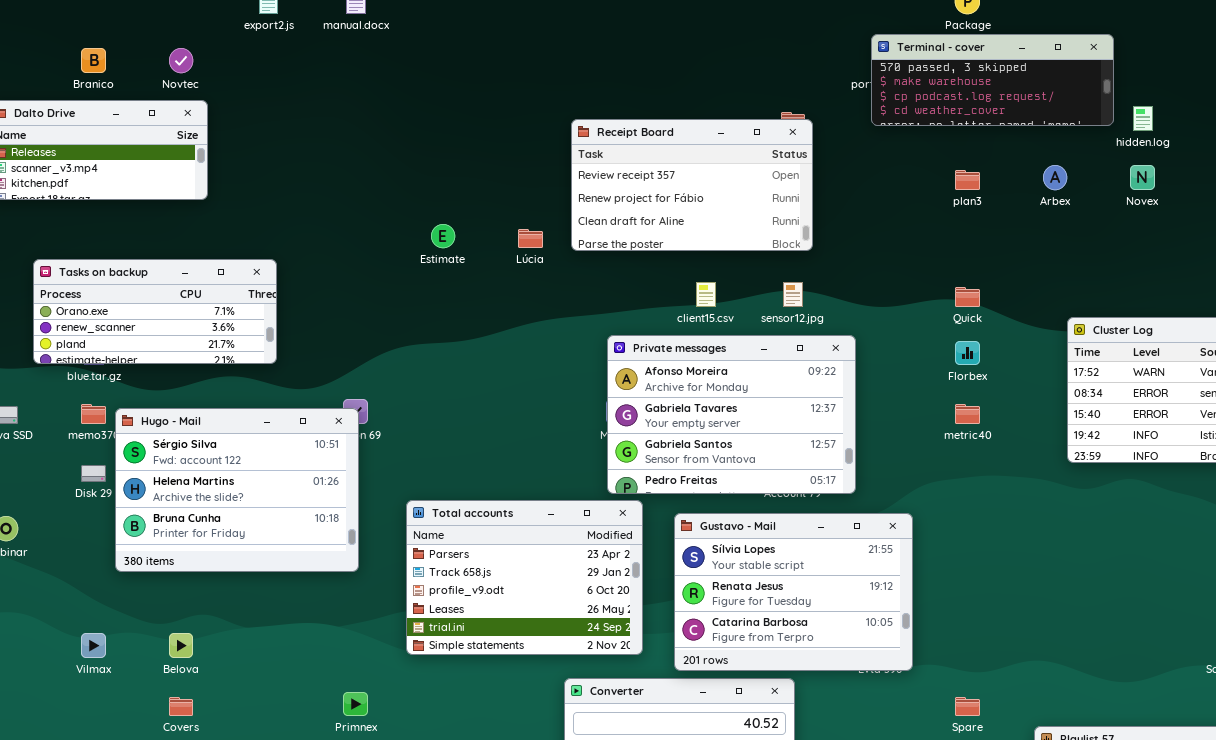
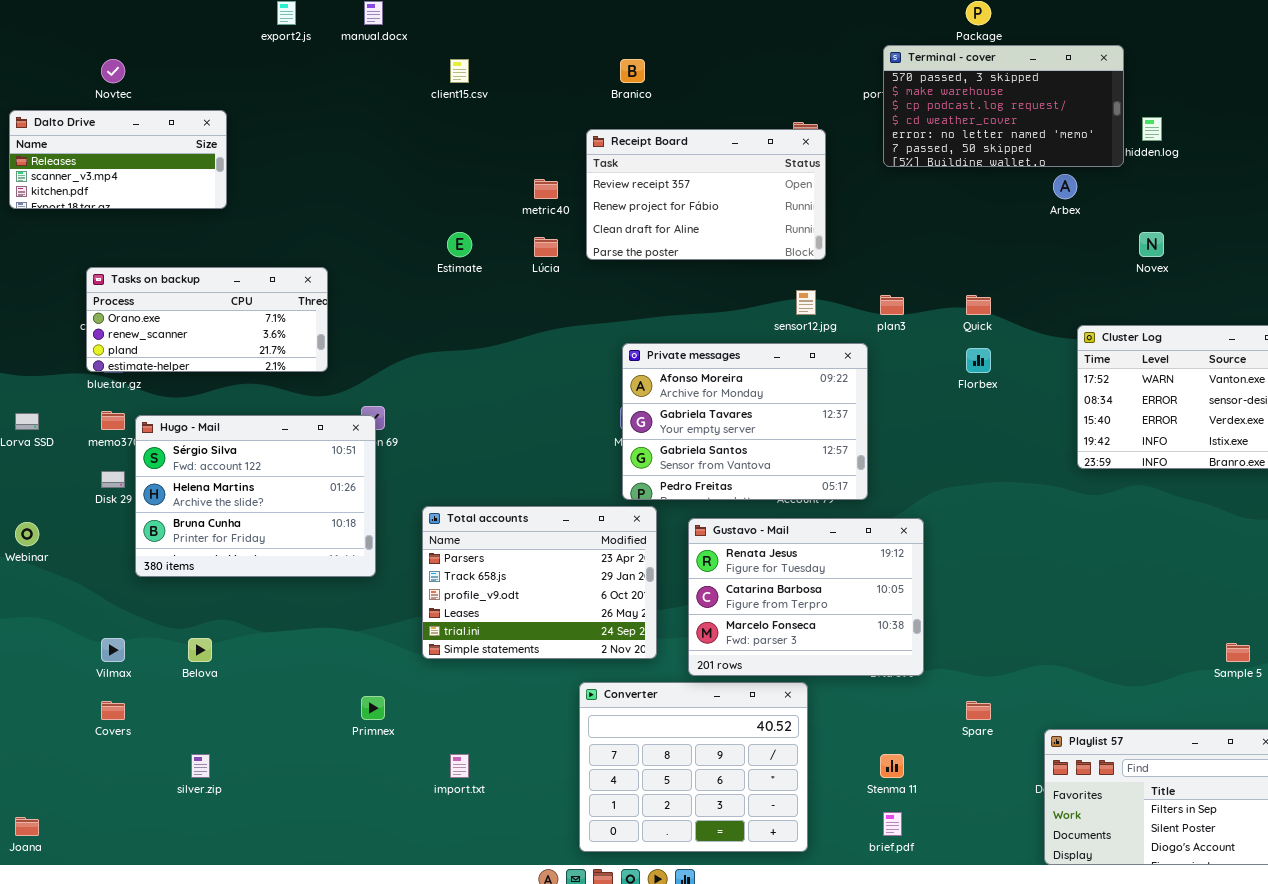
Terminal - cover: [871,34,1114,126] -> [883,45,1124,167], resized
Branico: [81,48,106,73] -> [620,59,645,83], moved
Novtec: [169,48,193,73] -> [101,59,125,83], moved
Novex: [1130,165,1155,190] -> [1139,232,1164,257], moved
plan3: [955,170,980,190] -> [880,295,904,315], moved
Tasks on backup: [33,259,277,364] -> [86,267,328,372], moved
client15.csv: [696,282,716,307] -> [450,59,469,83], moved
metric40: [955,404,980,424] -> [534,179,558,199], moved
Gustavo - Mail: [674,513,913,671] -> [688,518,924,676], scrolled down 1 row
Covers: [169,697,193,716] -> [101,701,125,720], moved

